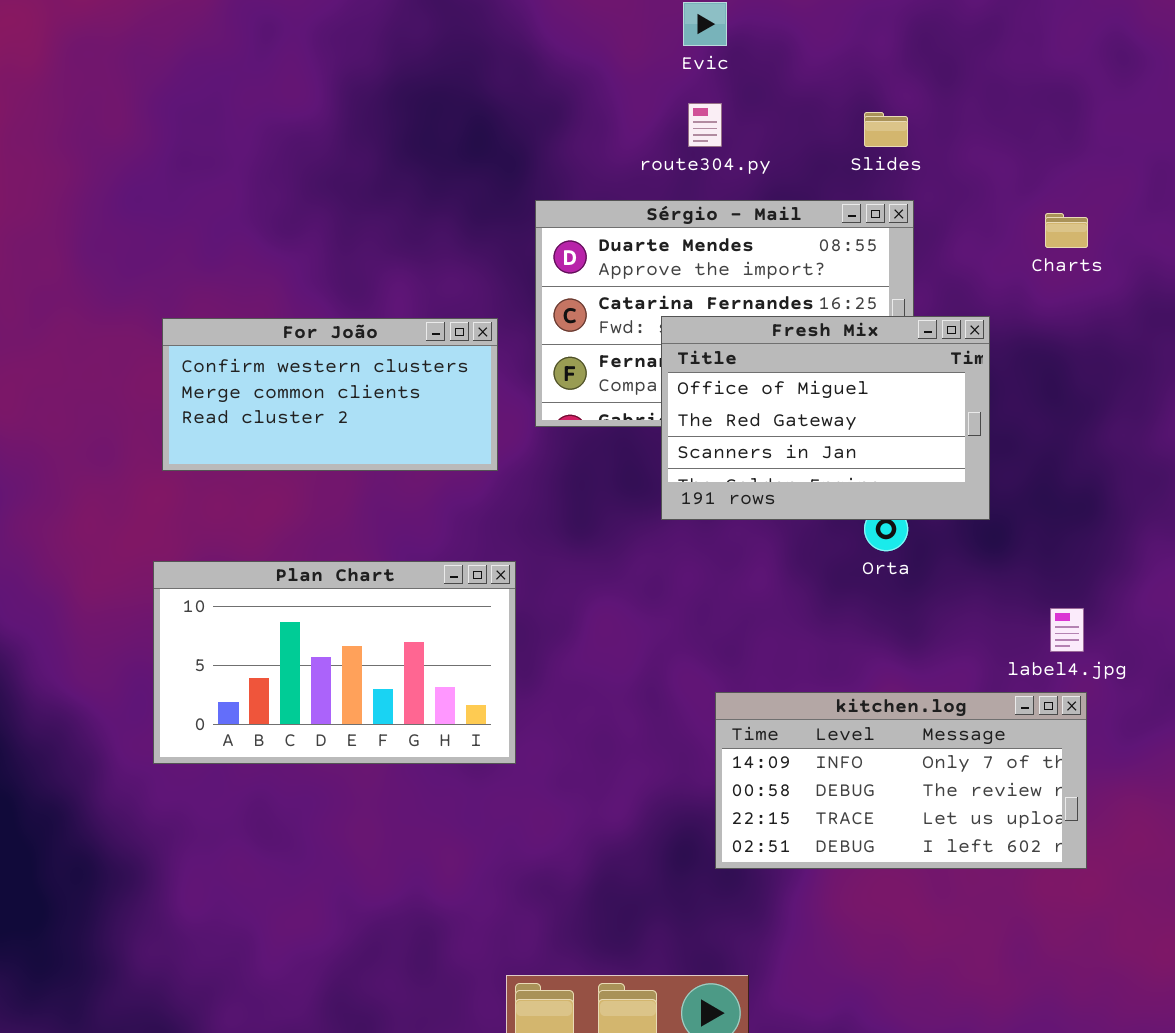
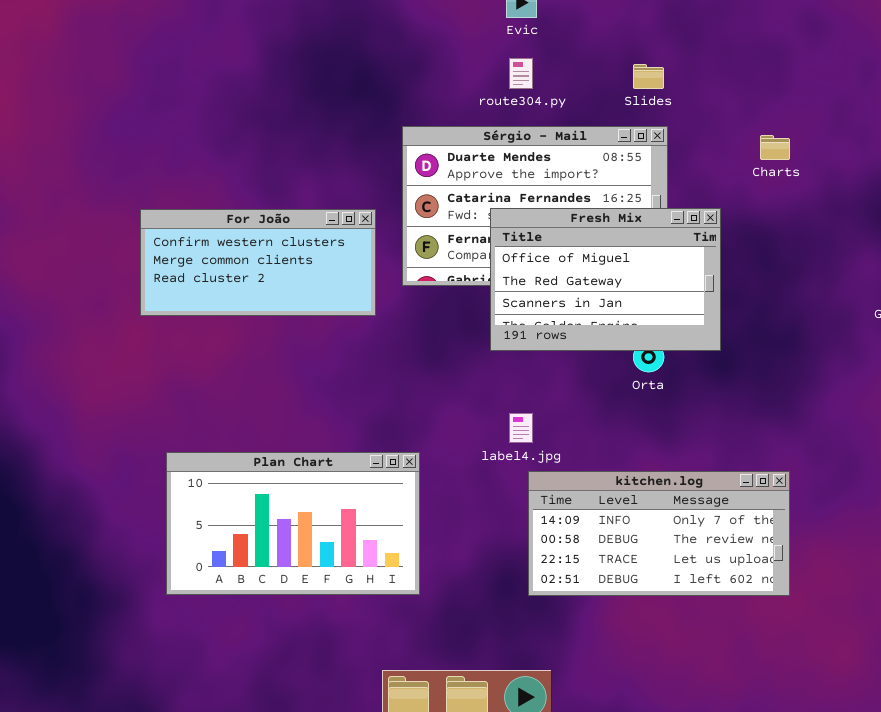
Plan Chart: [153,561,516,764] -> [166,452,420,595], moved
label4.jpg: [1050,608,1084,652] -> [509,413,533,443], moved

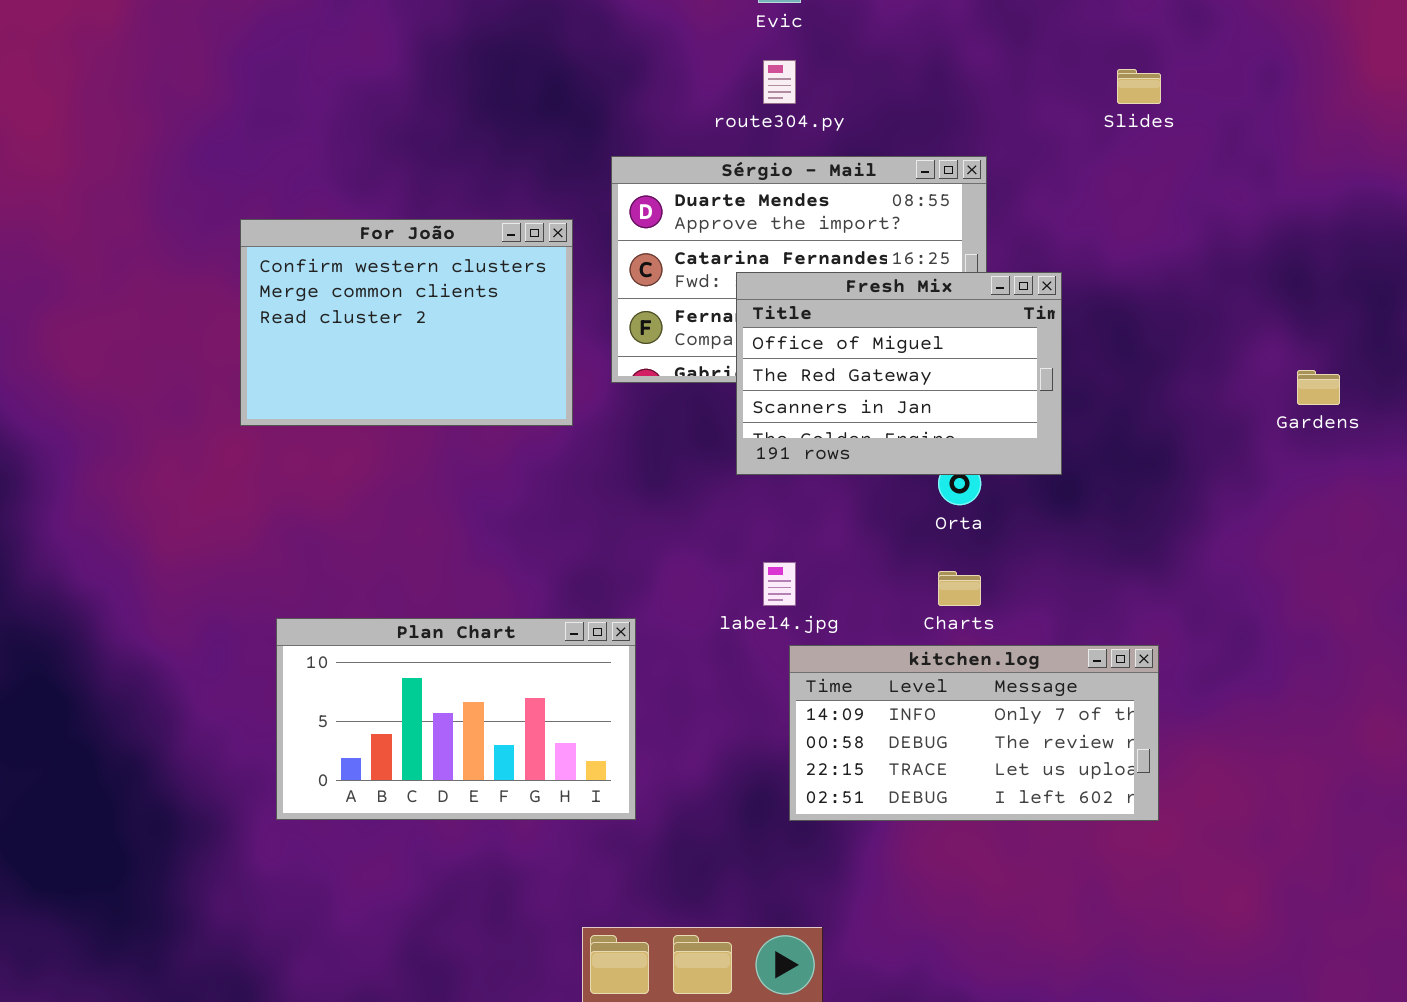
Slides: [633,64,664,89] -> [1117,69,1161,104], moved
Charts: [760,135,790,160] -> [938,571,981,606], moved
For João: [140,209,376,316] -> [240,219,573,426], resized

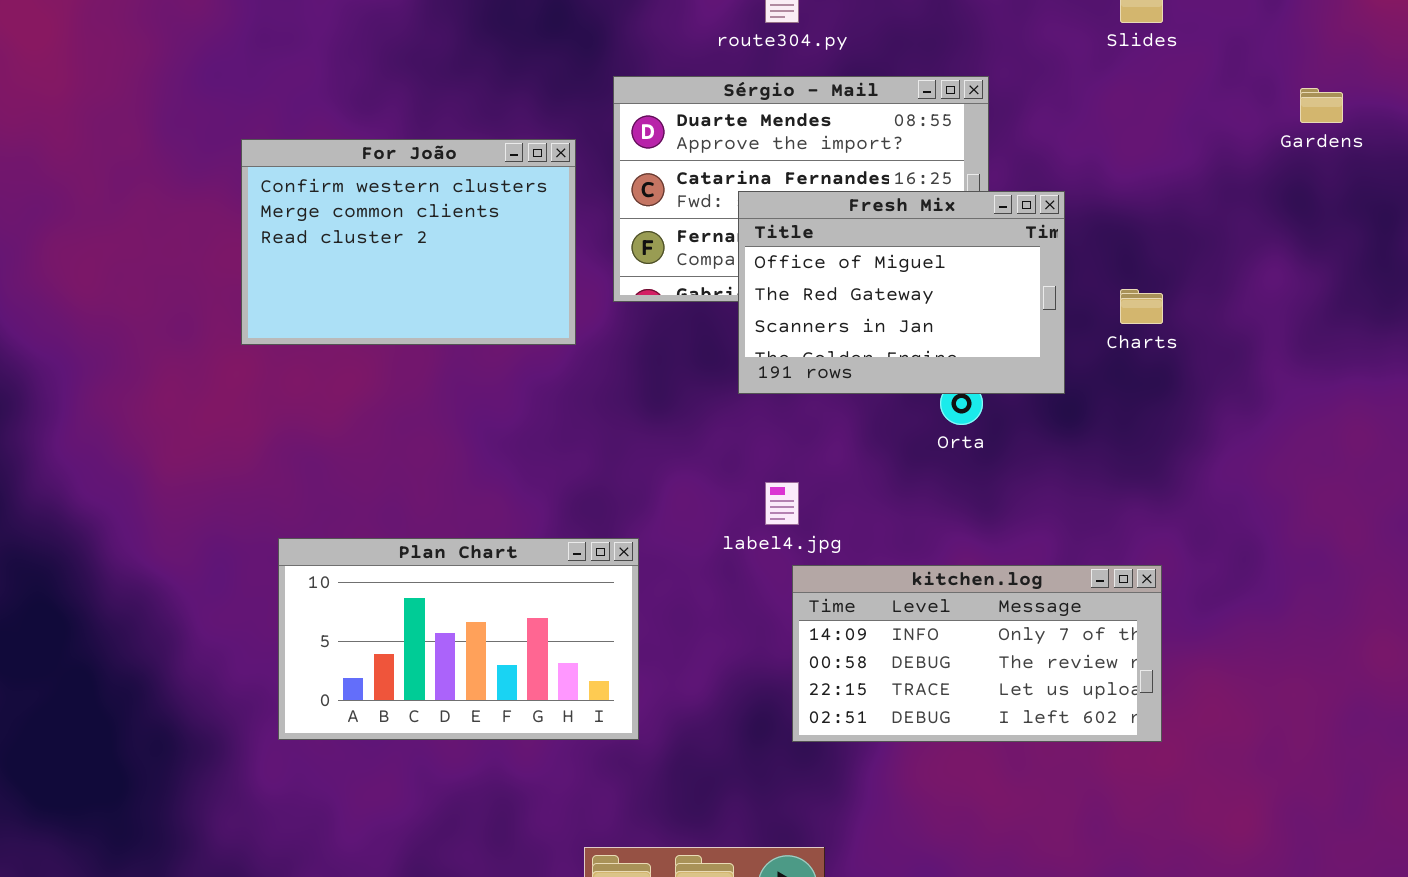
Gardens: [1297,370,1340,405] -> [1300,88,1343,123], moved
Charts: [938,571,981,606] -> [1120,289,1163,324], moved

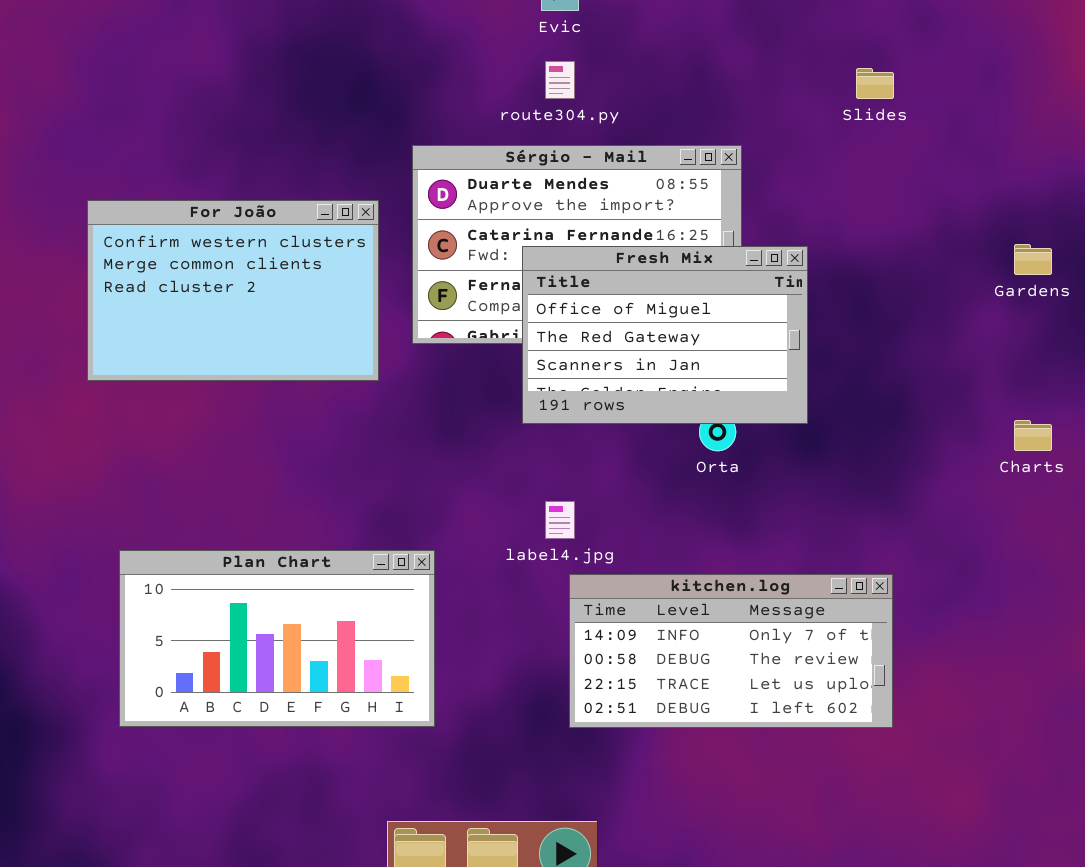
Gardens: [1300,88,1343,123] -> [1014,244,1052,275], moved
Charts: [1120,289,1163,324] -> [1014,420,1052,451], moved

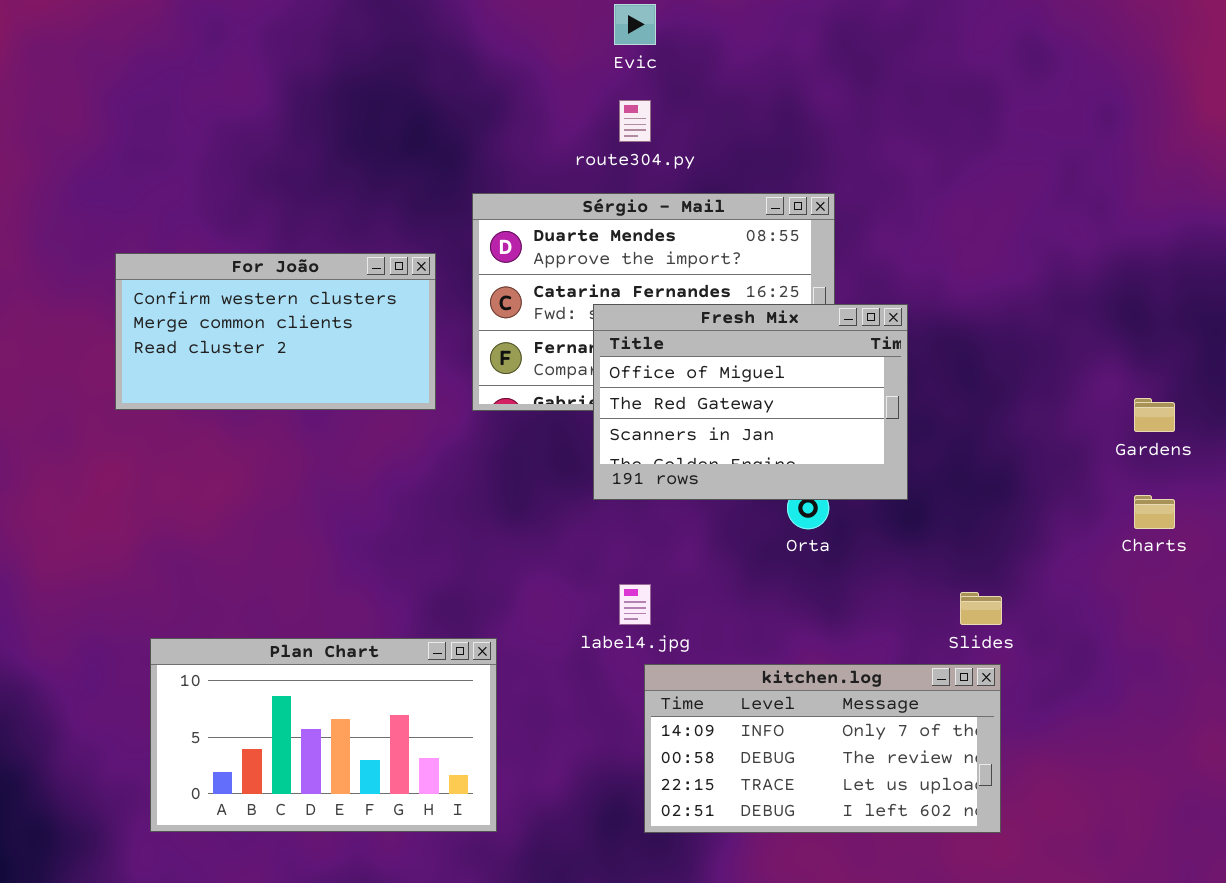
Slides: [856,68,894,99] -> [960,592,1002,625], moved
For João: [87,200,379,381] -> [115,253,436,410], resized
Gardens: [1014,244,1052,275] -> [1134,398,1175,432], moved

